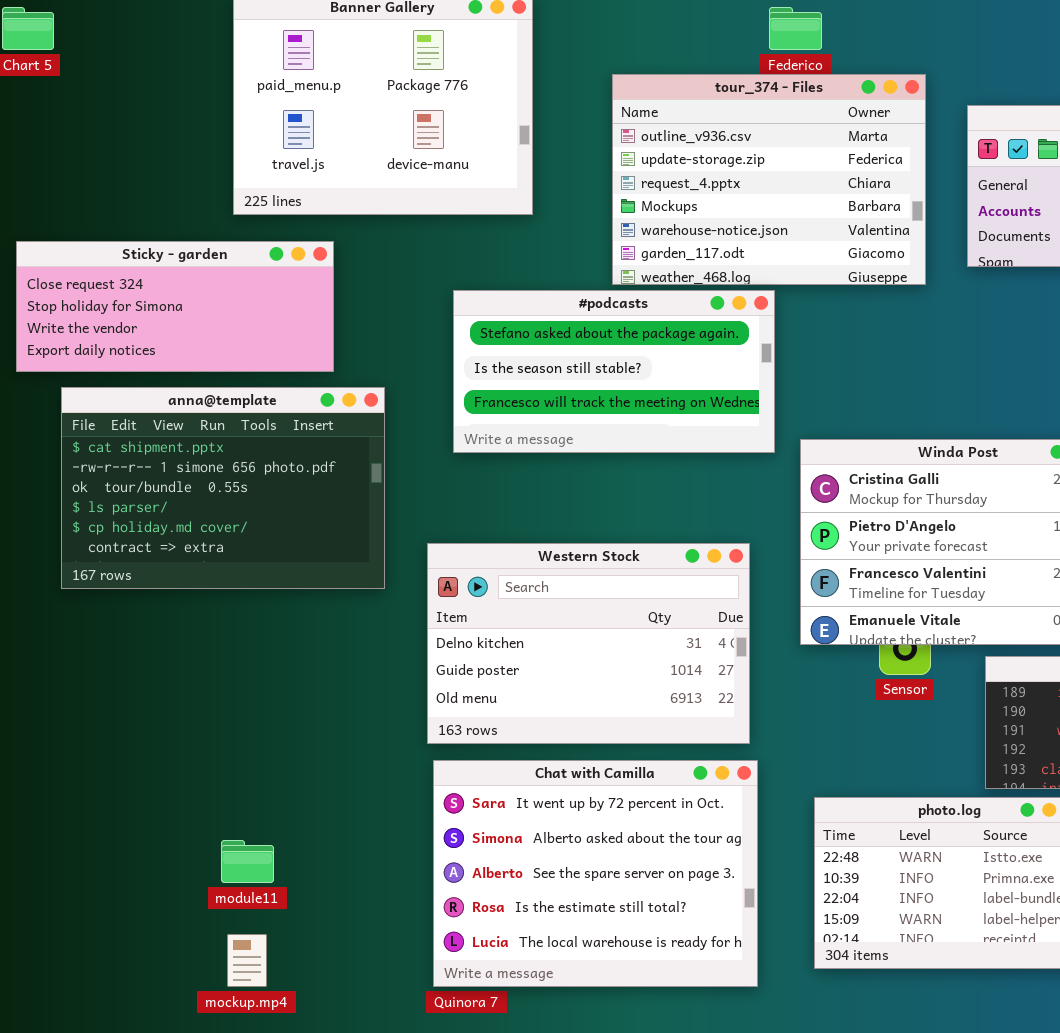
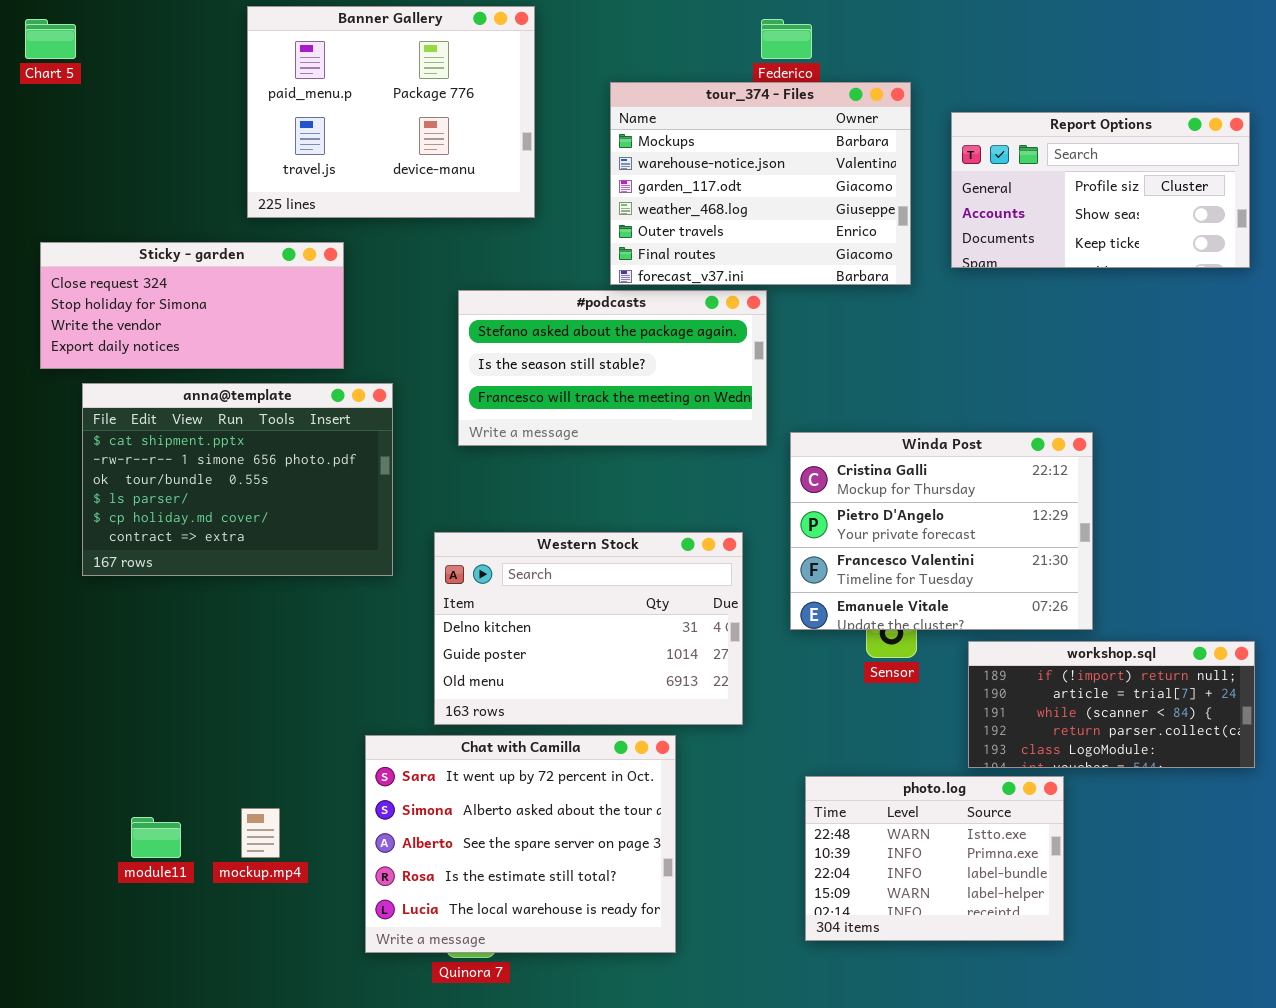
tour_374 - Files: [612,74,926,285] -> [610,82,911,285], scrolled down 3 rows
Chat with Camilla: [433,760,758,987] -> [365,735,676,953], moved
module11: [221,840,274,883] -> [131,817,181,858], moved
mockup.mp4: [227,934,267,987] -> [241,808,280,858], moved

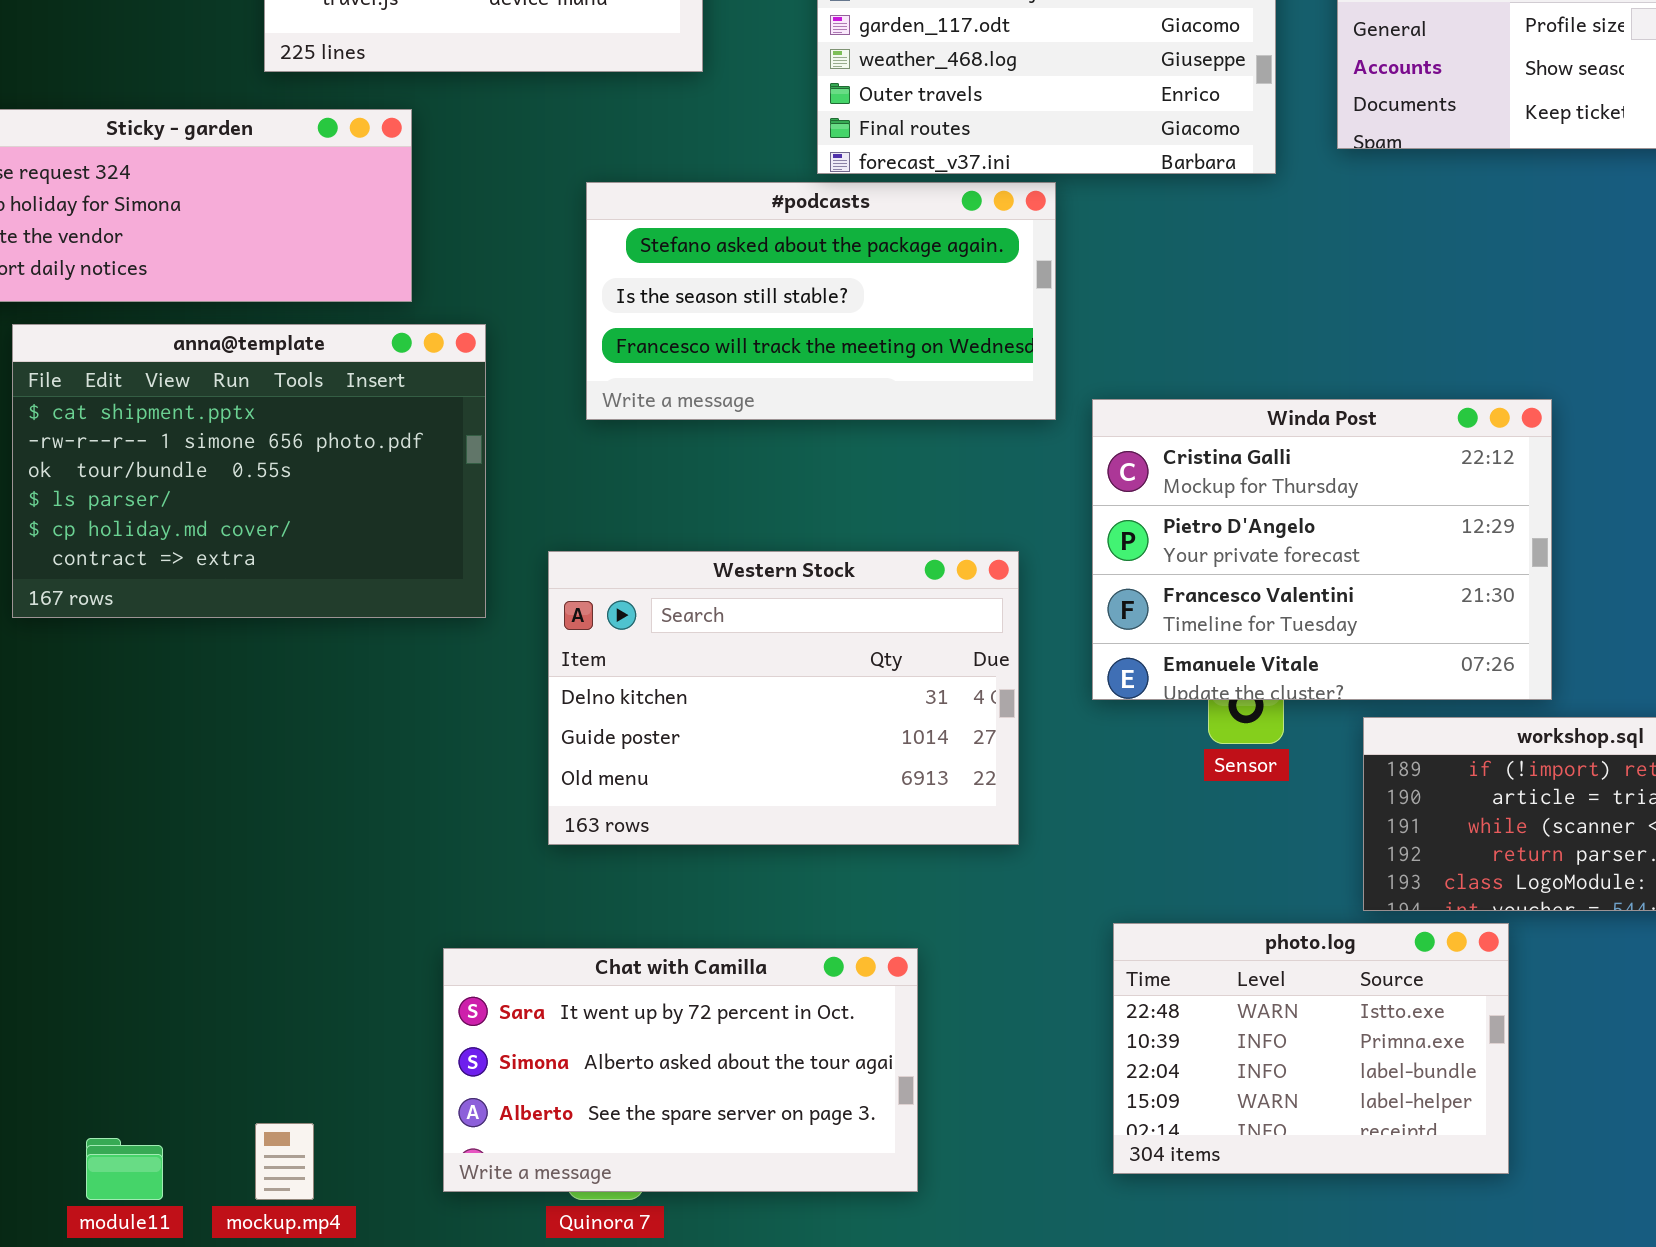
Chat with Camilla: [365,735,676,953] -> [443,948,918,1192], resized
mockup.mp4: [241,808,280,858] -> [255,1123,314,1200], moved
module11: [131,817,181,858] -> [86,1138,163,1200], moved

